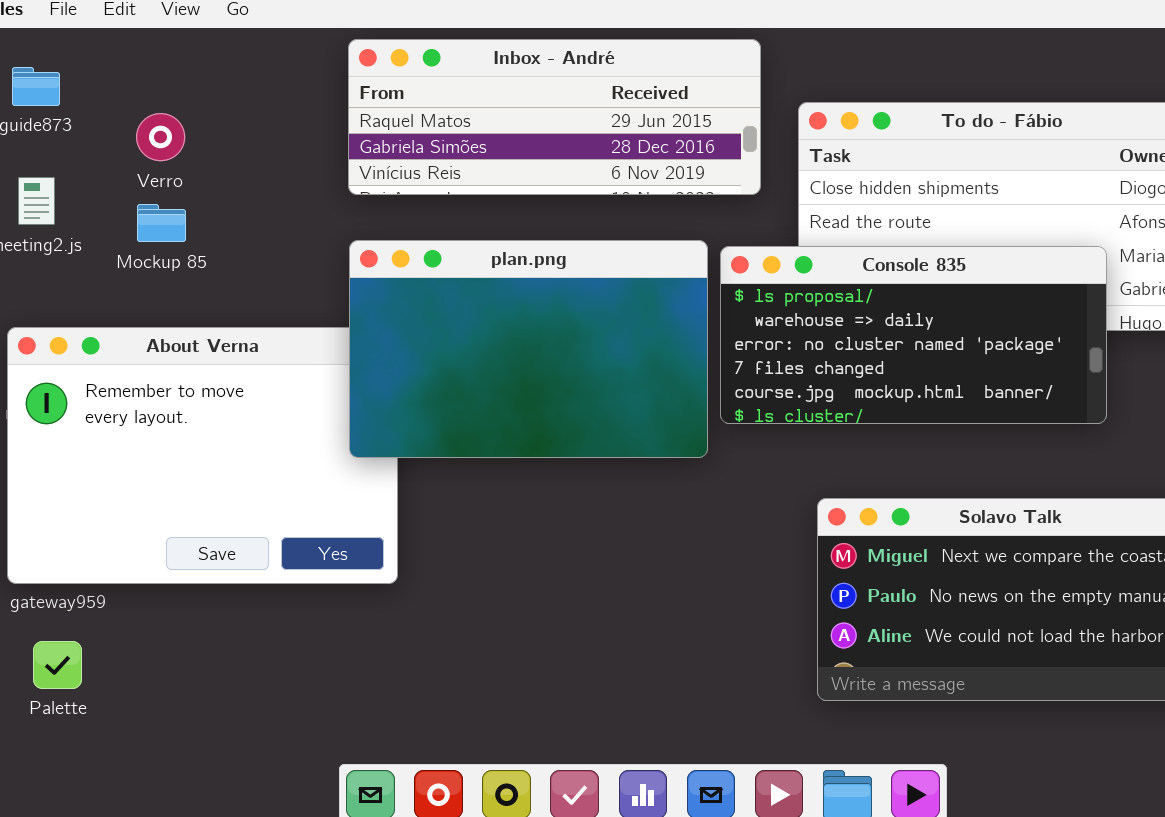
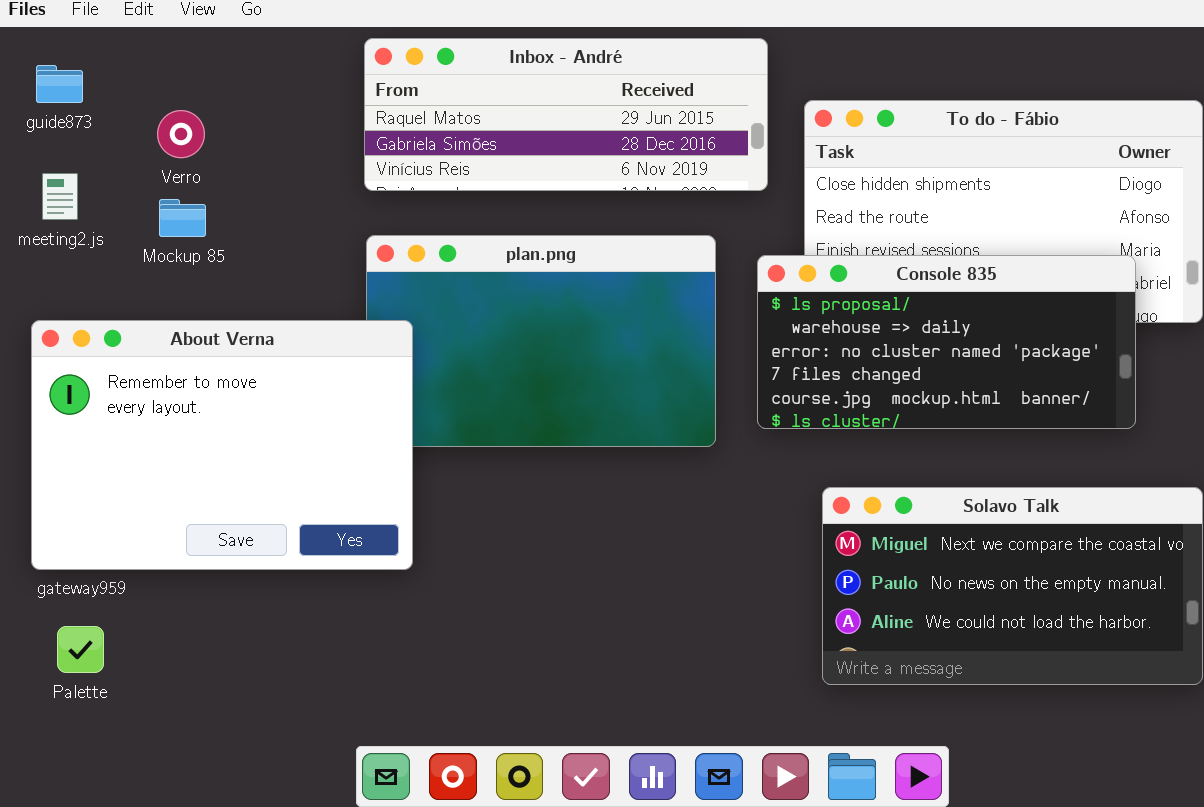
Console 835: [720,246,1107,424] -> [757,255,1136,429], moved
About Verna: [7,327,398,584] -> [31,320,413,570], raised

